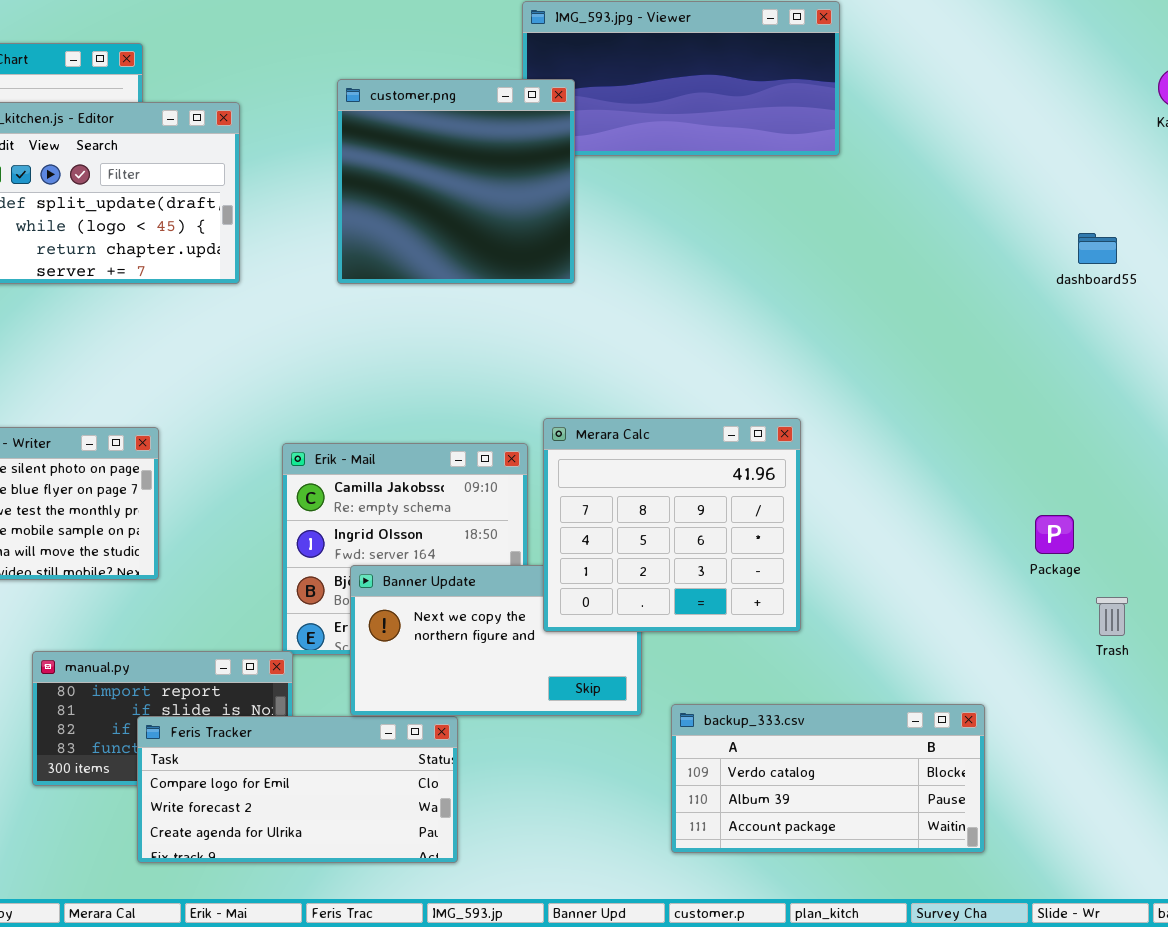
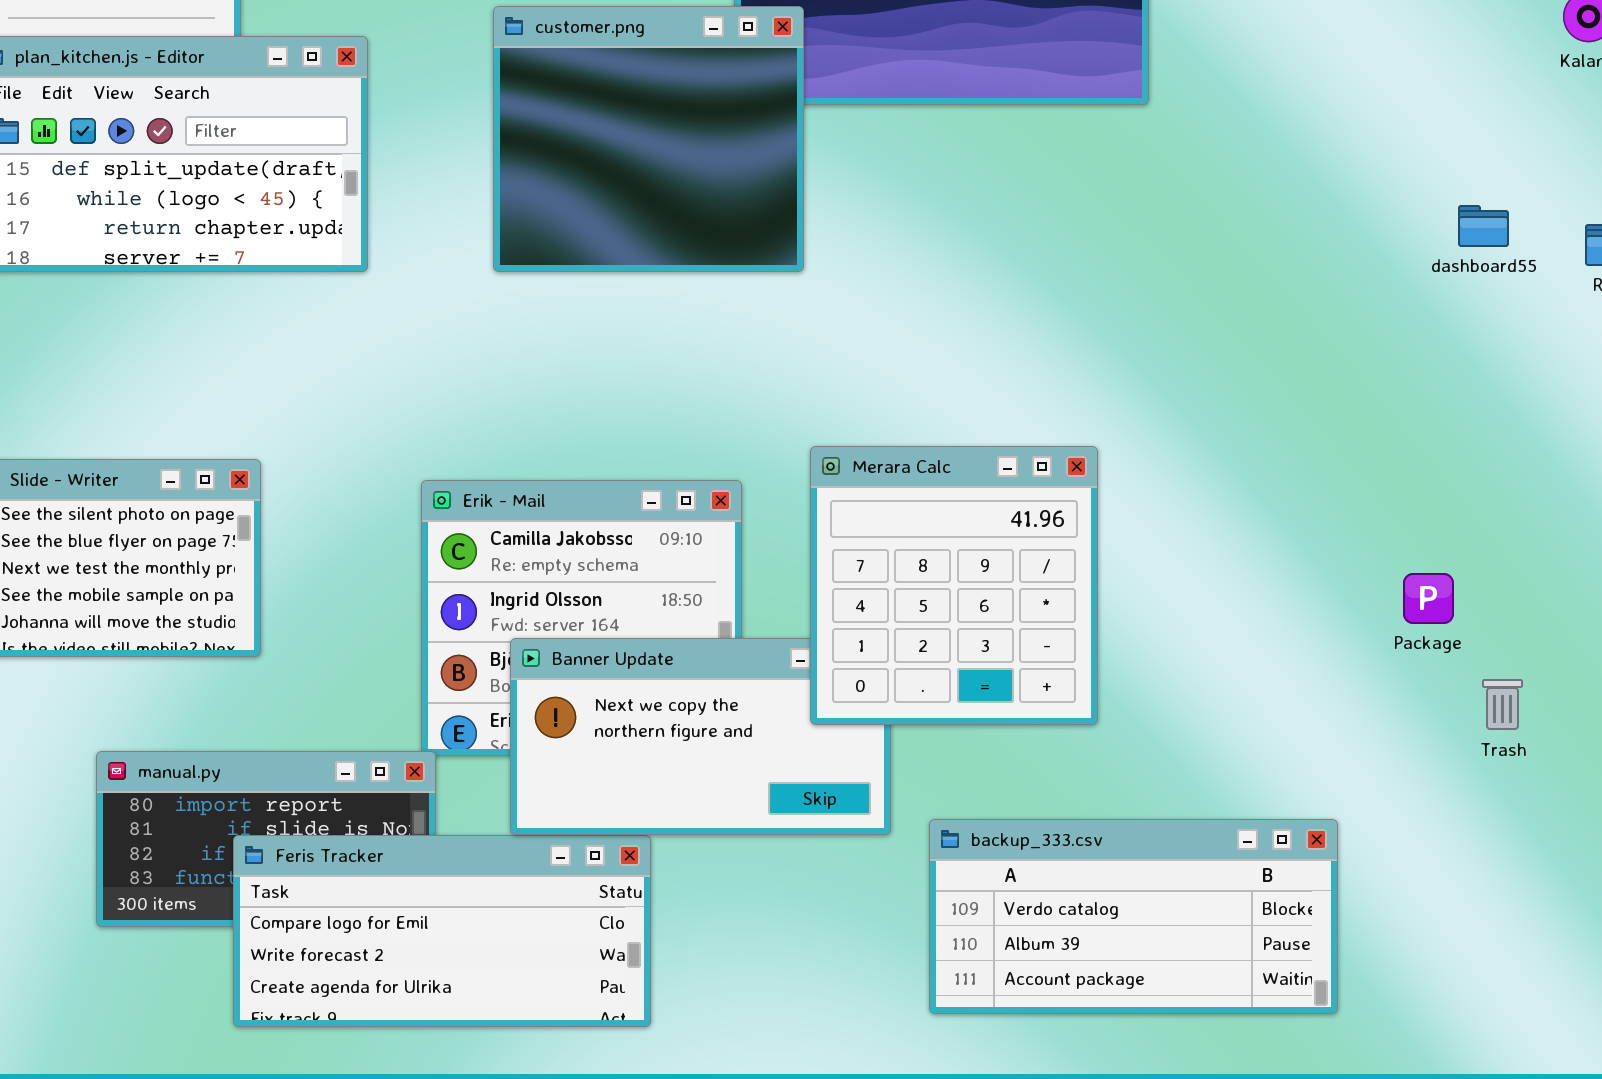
Merara Calc: [543,418,801,632] -> [810,446,1098,725], resized

